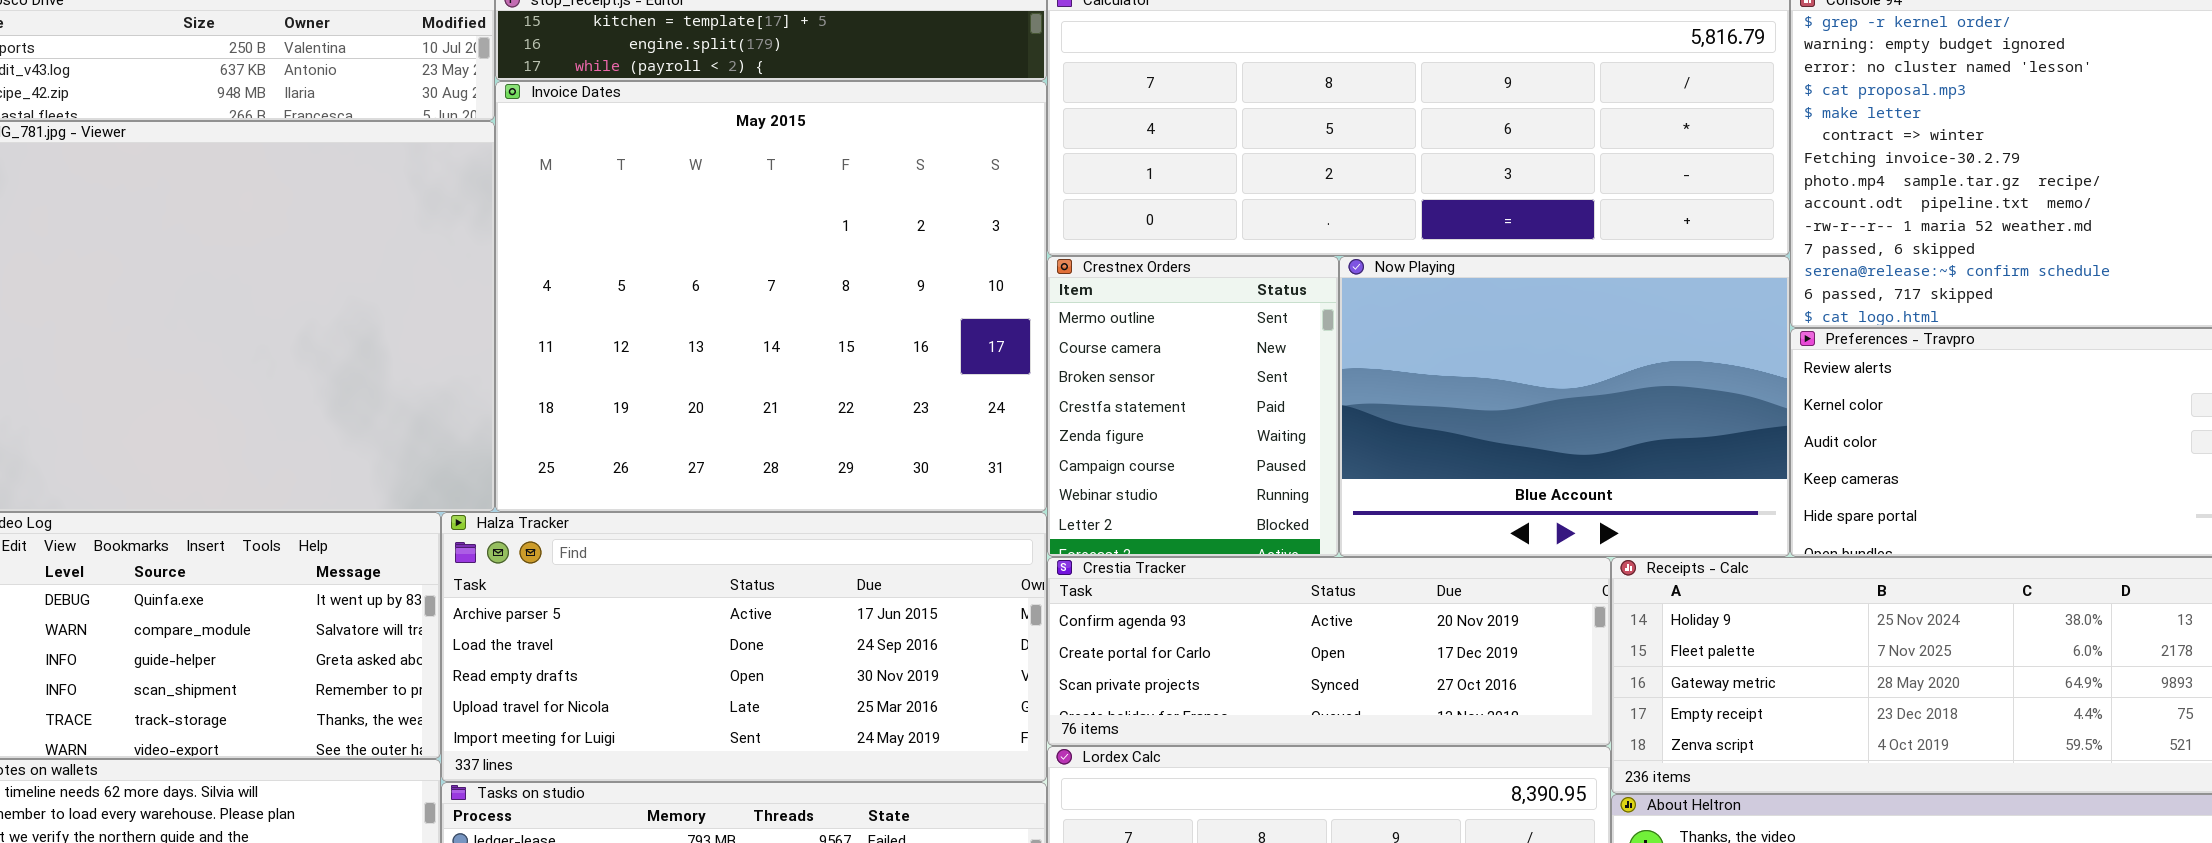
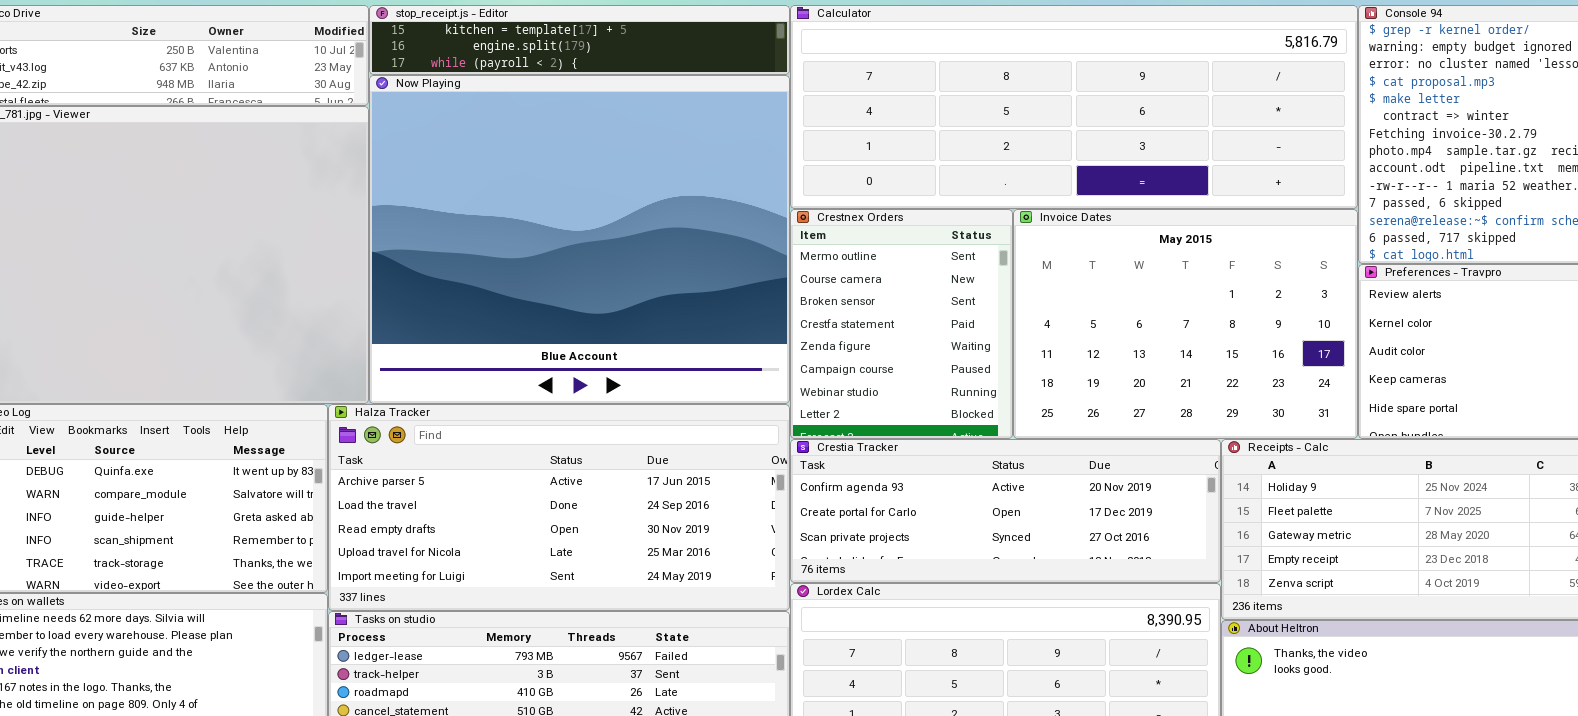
Invoice Dates: [495,81,1047,512] -> [1013,209,1358,439], moved, resized
Now Playing: [1339,256,1790,557] -> [369,75,790,404], moved, resized

